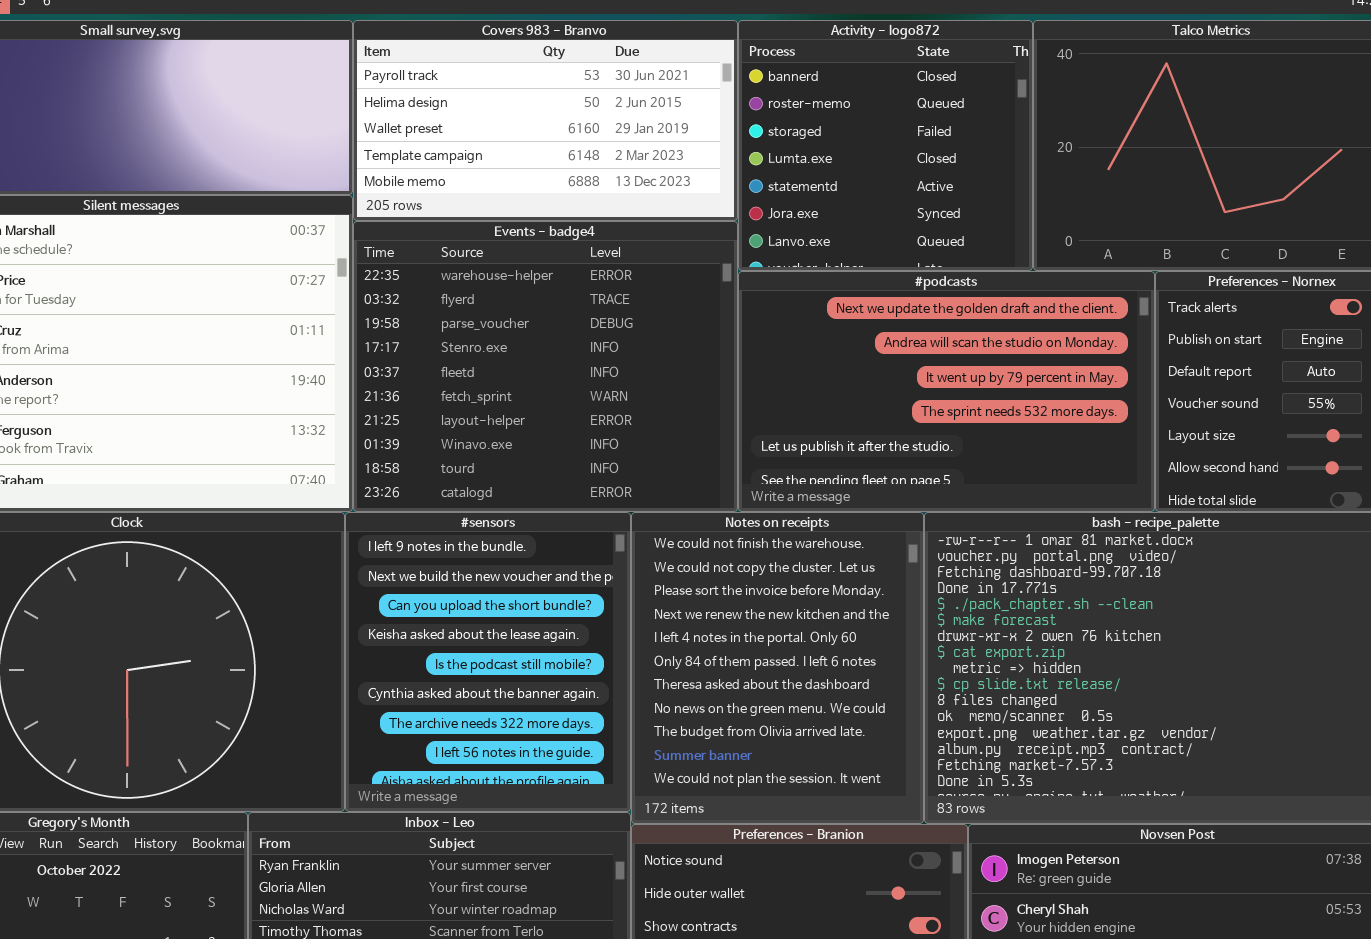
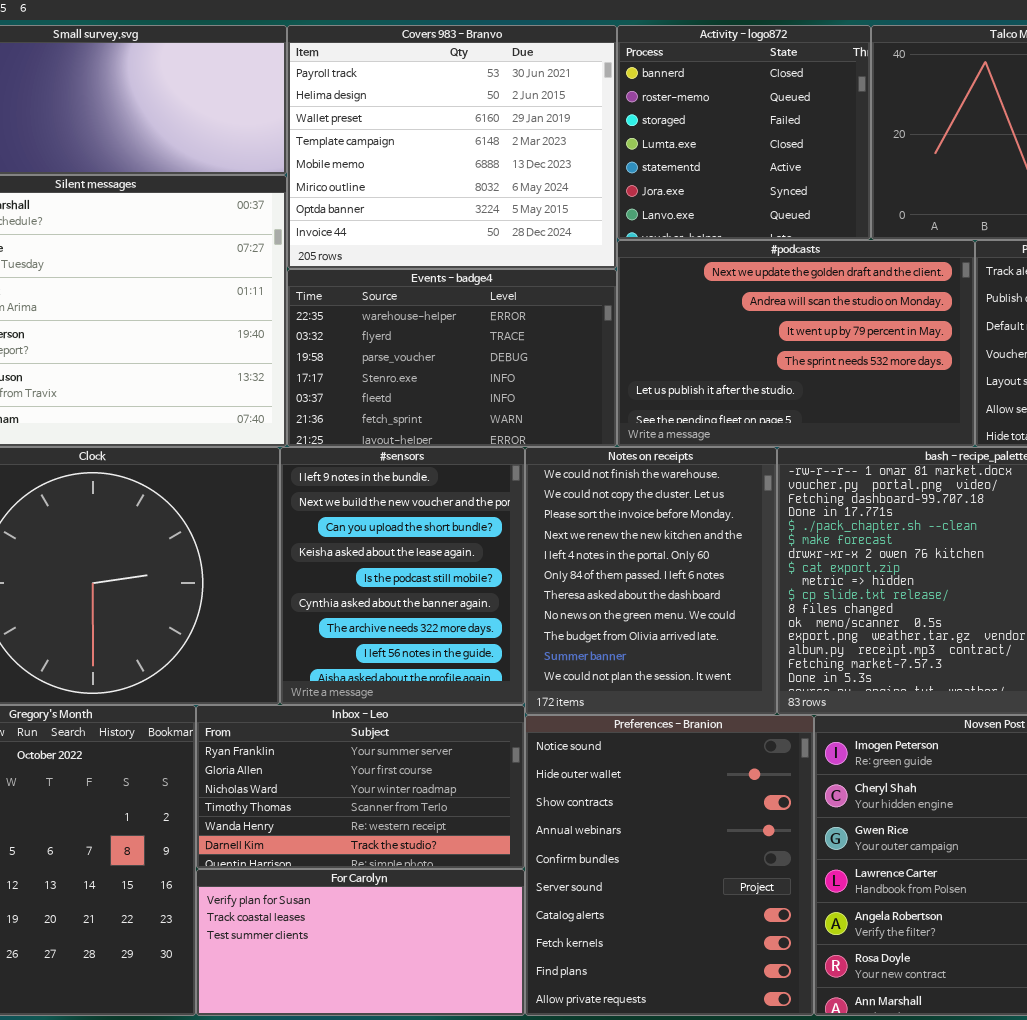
Covers 983 - Branvo: [353,20,738,221] -> [287,25,617,269], resized
Events - badge4: [353,221,738,512] -> [287,269,617,447], resized

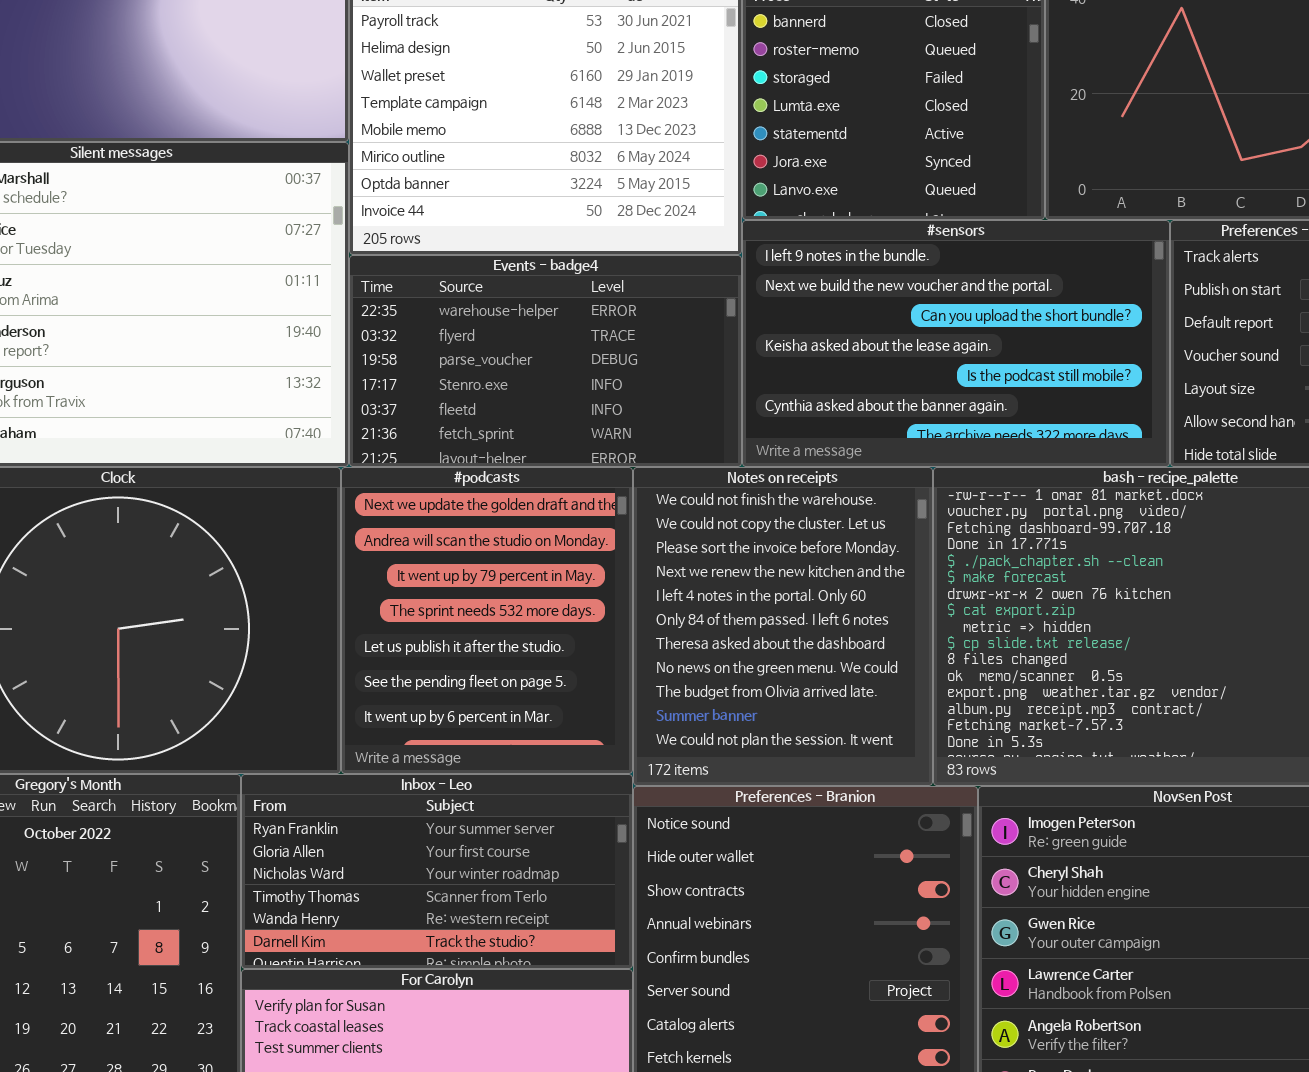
#podcasts: [617,240,975,447] -> [341,467,633,774], moved, resized
#sensors: [280,447,525,705] -> [742,220,1170,467], moved, resized

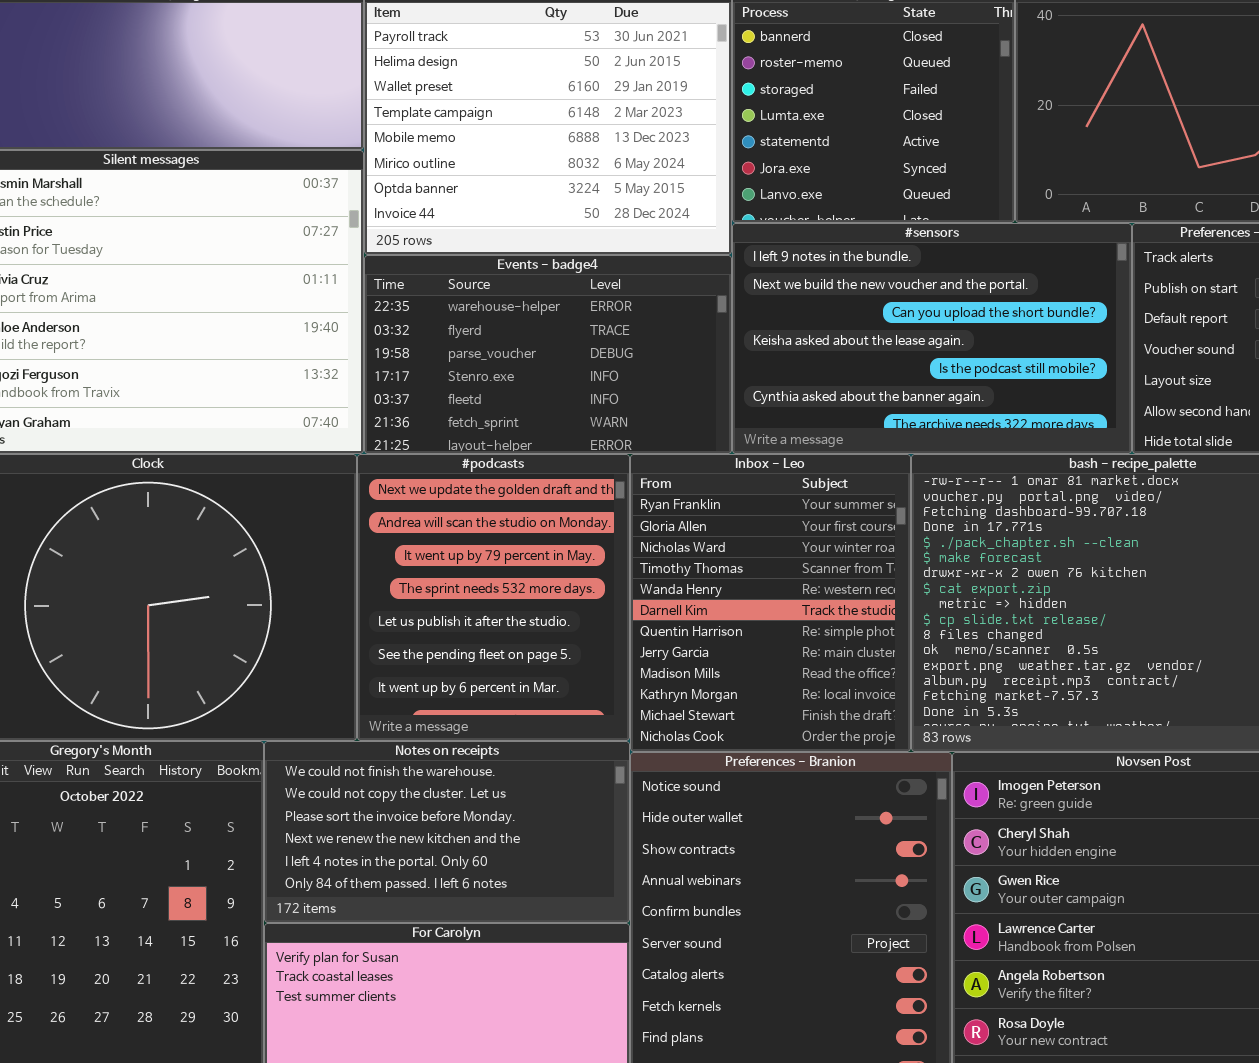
Notes on receipts: [633,467,933,786] -> [264,741,630,923], moved, resized
Inbox - Leo: [241,774,633,969] -> [630,454,911,752], moved, resized

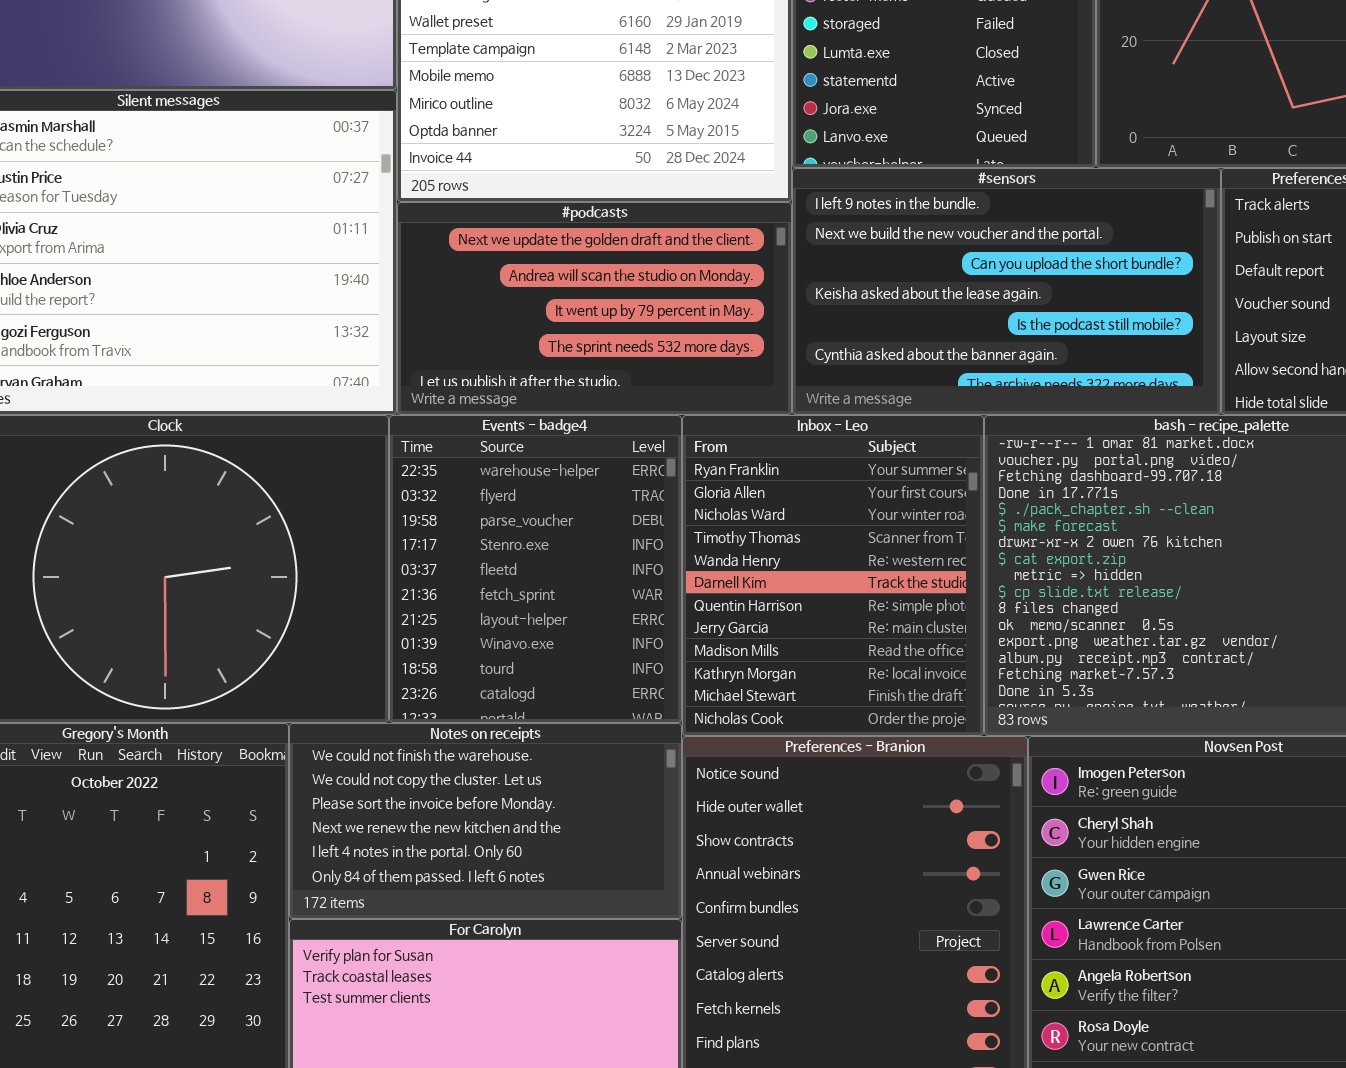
Events - badge4: [364,255,732,454] -> [389,415,682,723], moved, resized
#podcasts: [357,454,630,741] -> [397,202,792,415], moved, resized

